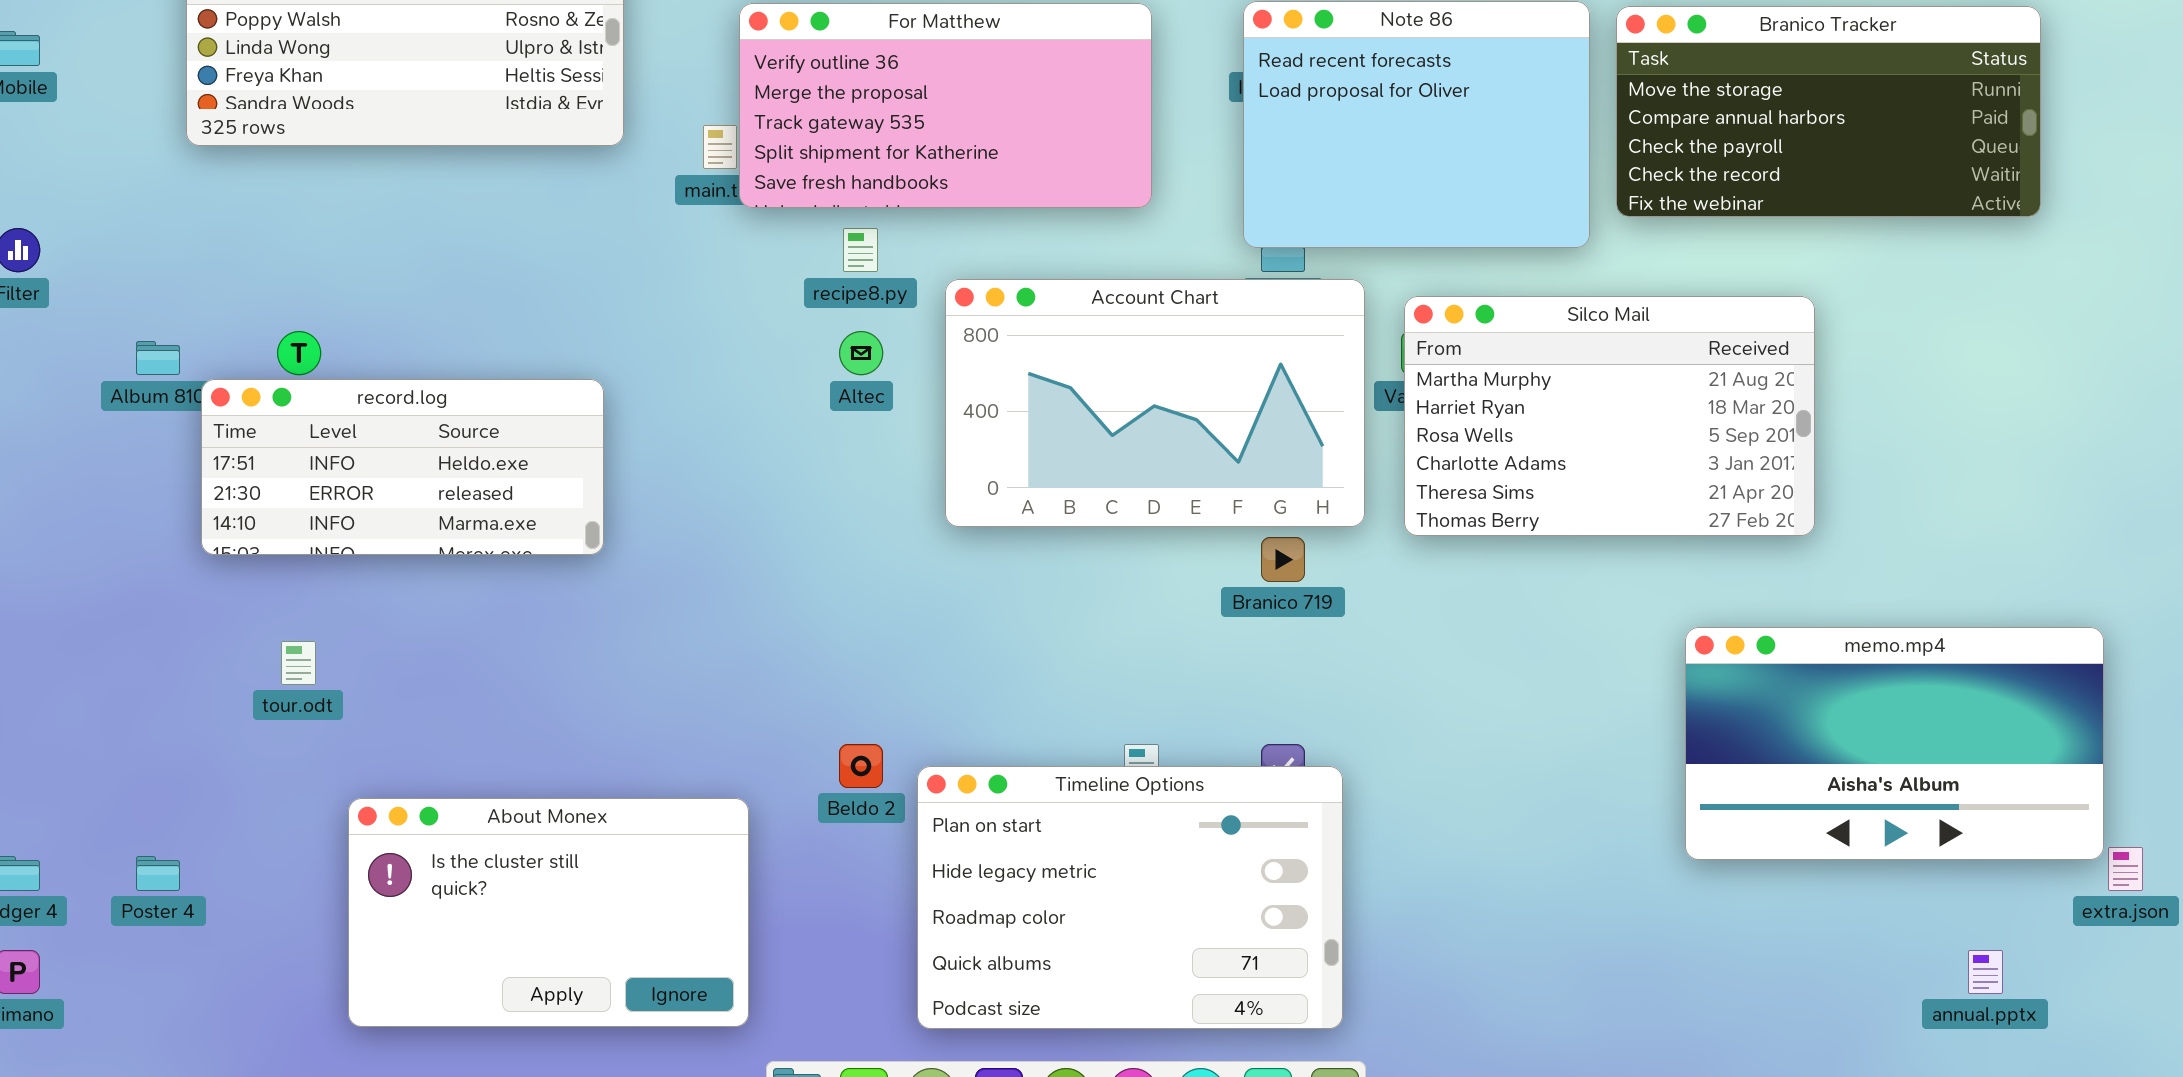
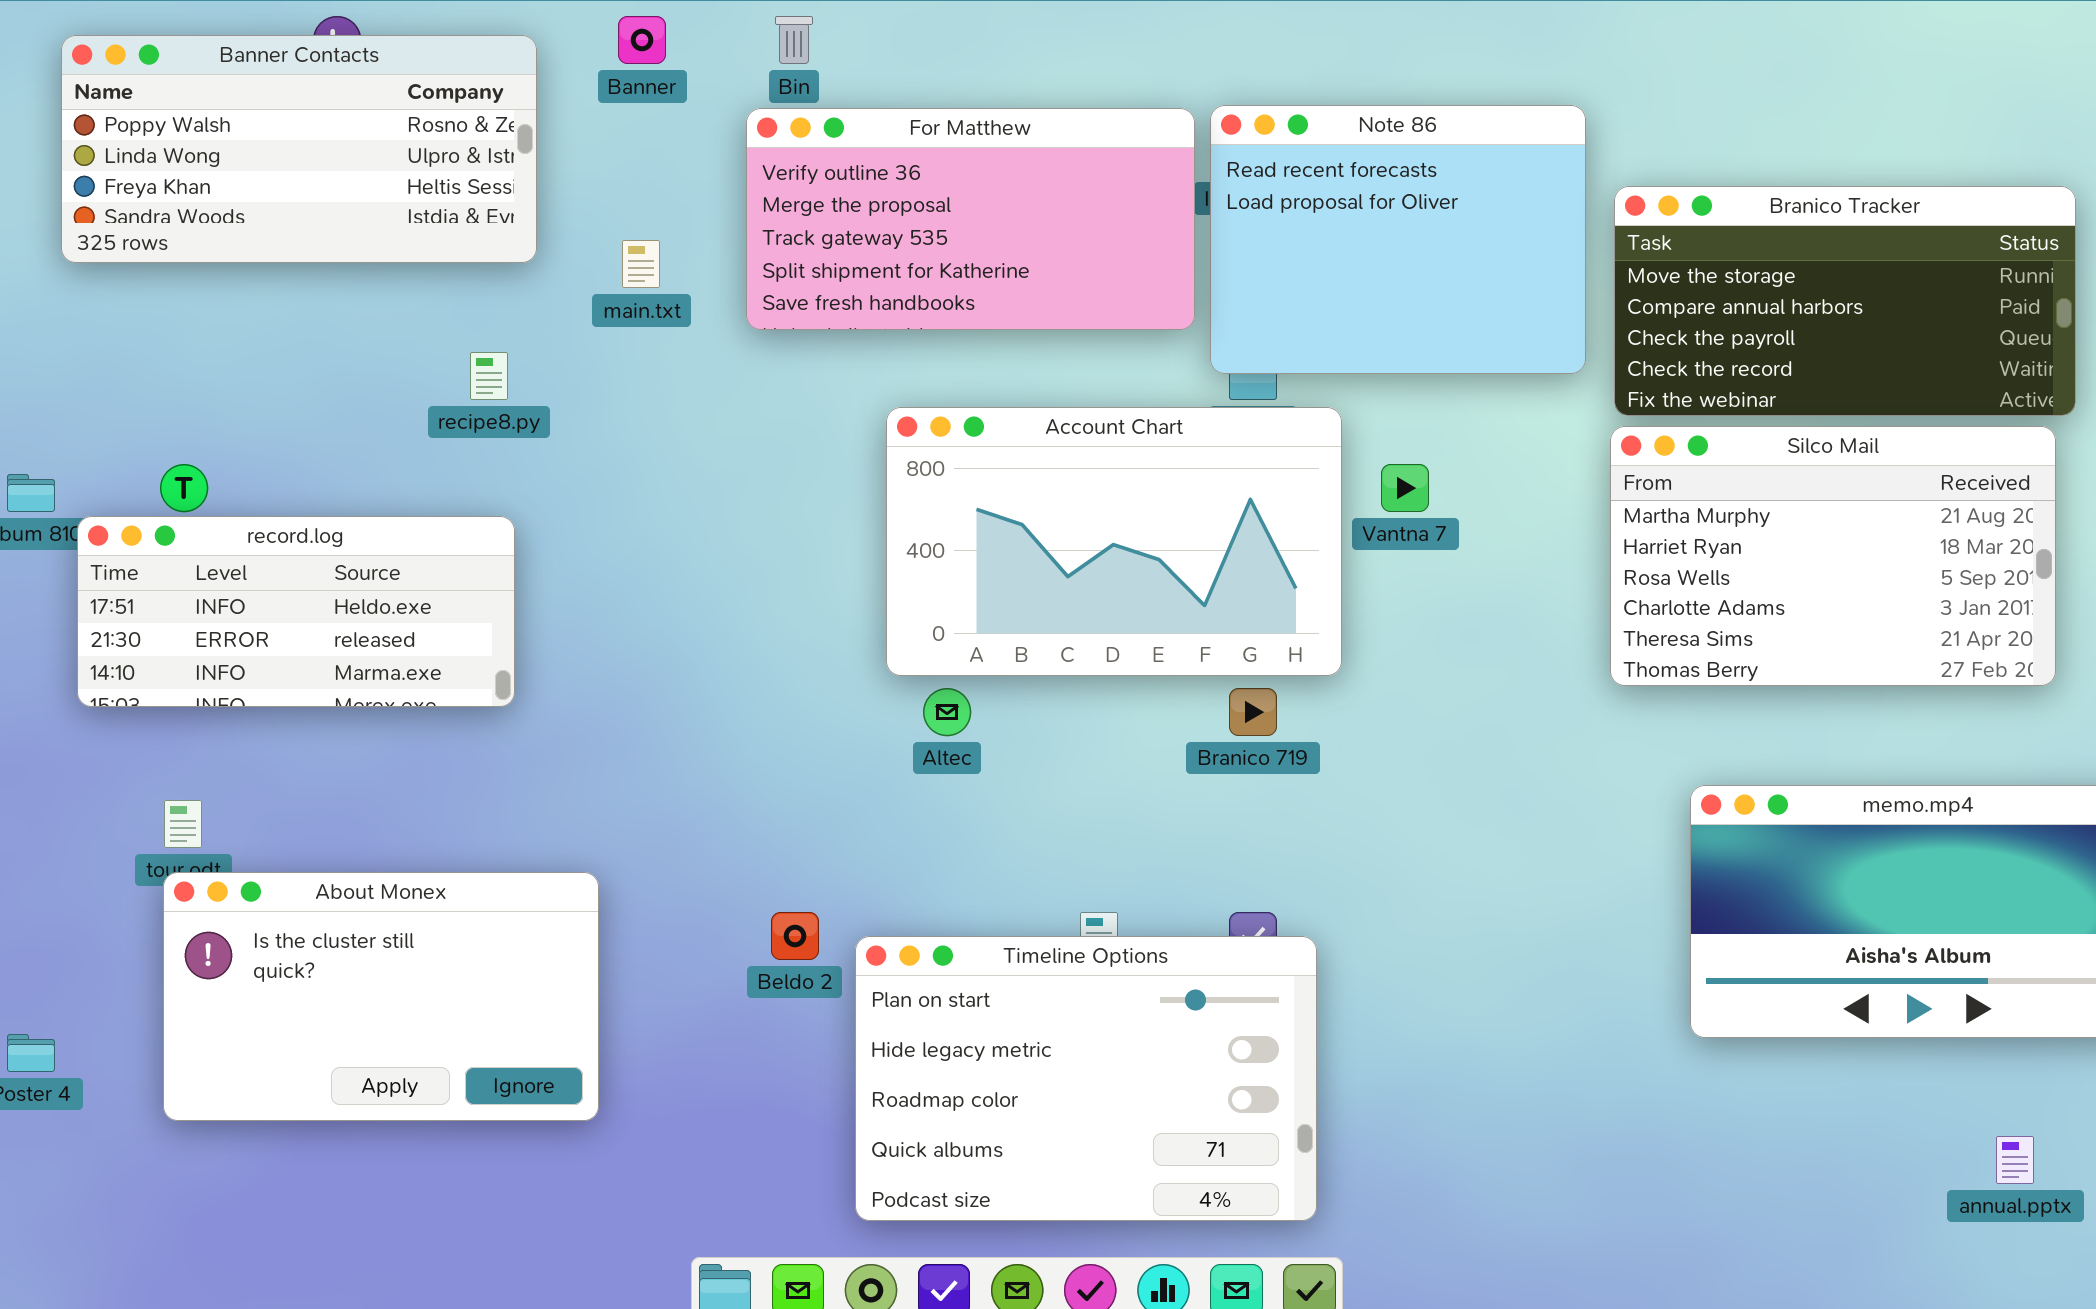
For Matthew: [739,3,1152,208] -> [746,108,1195,330], moved
Branico Tracker: [1616,6,2041,217] -> [1614,186,2076,416], moved
recipe8.py: [843,228,878,272] -> [470,352,508,400], moved
Silco Mail: [1404,296,1815,536] -> [1610,426,2056,686], moved
Altec: [839,331,883,375] -> [923,688,971,736], moved
About Monex: [348,798,749,1027] -> [163,872,599,1121], moved

